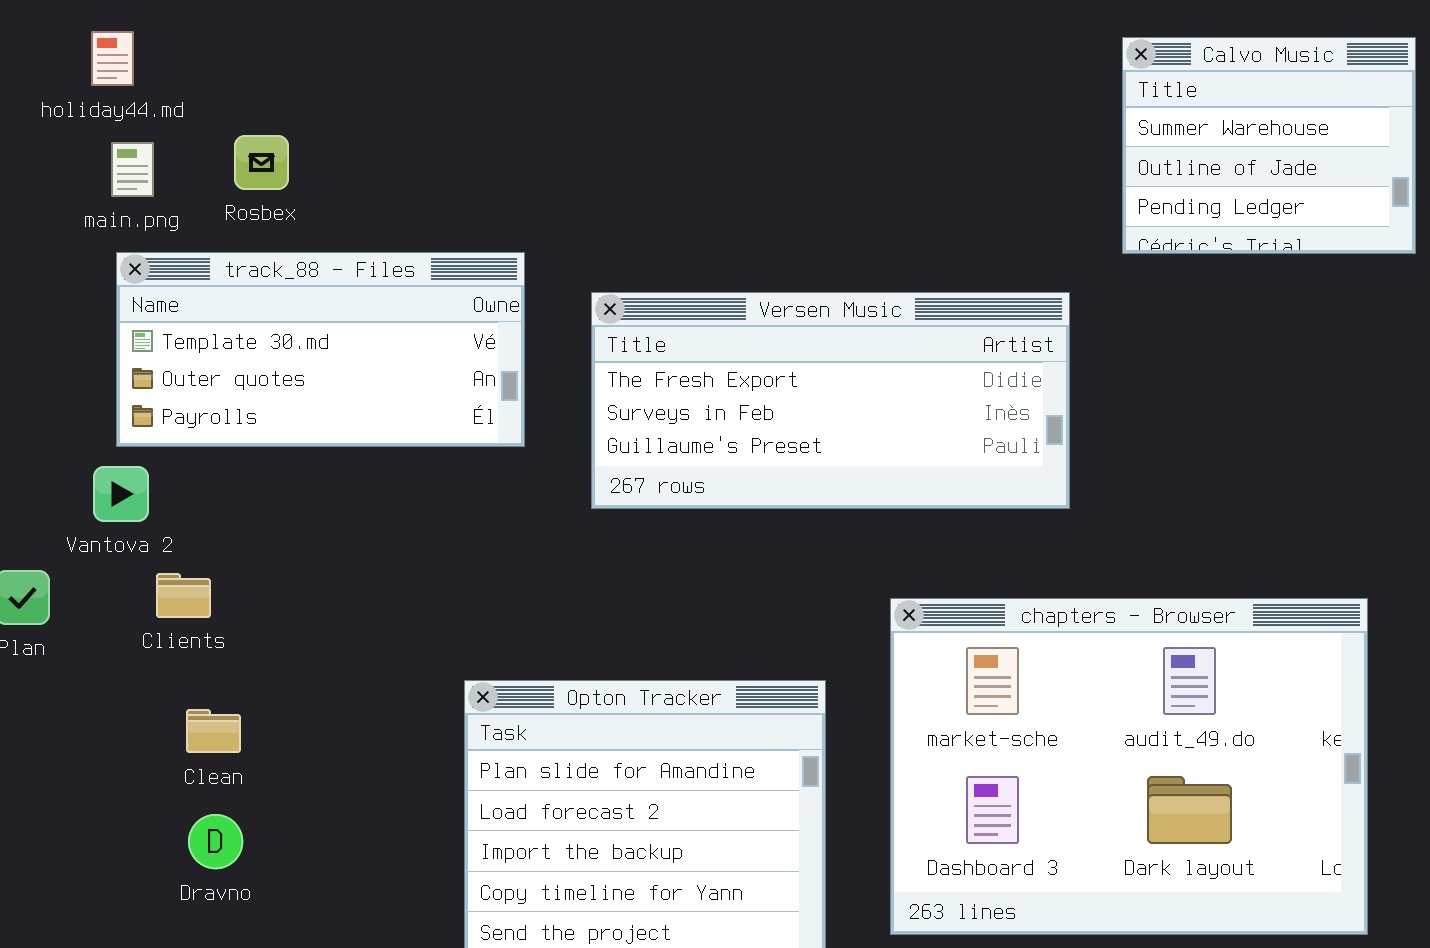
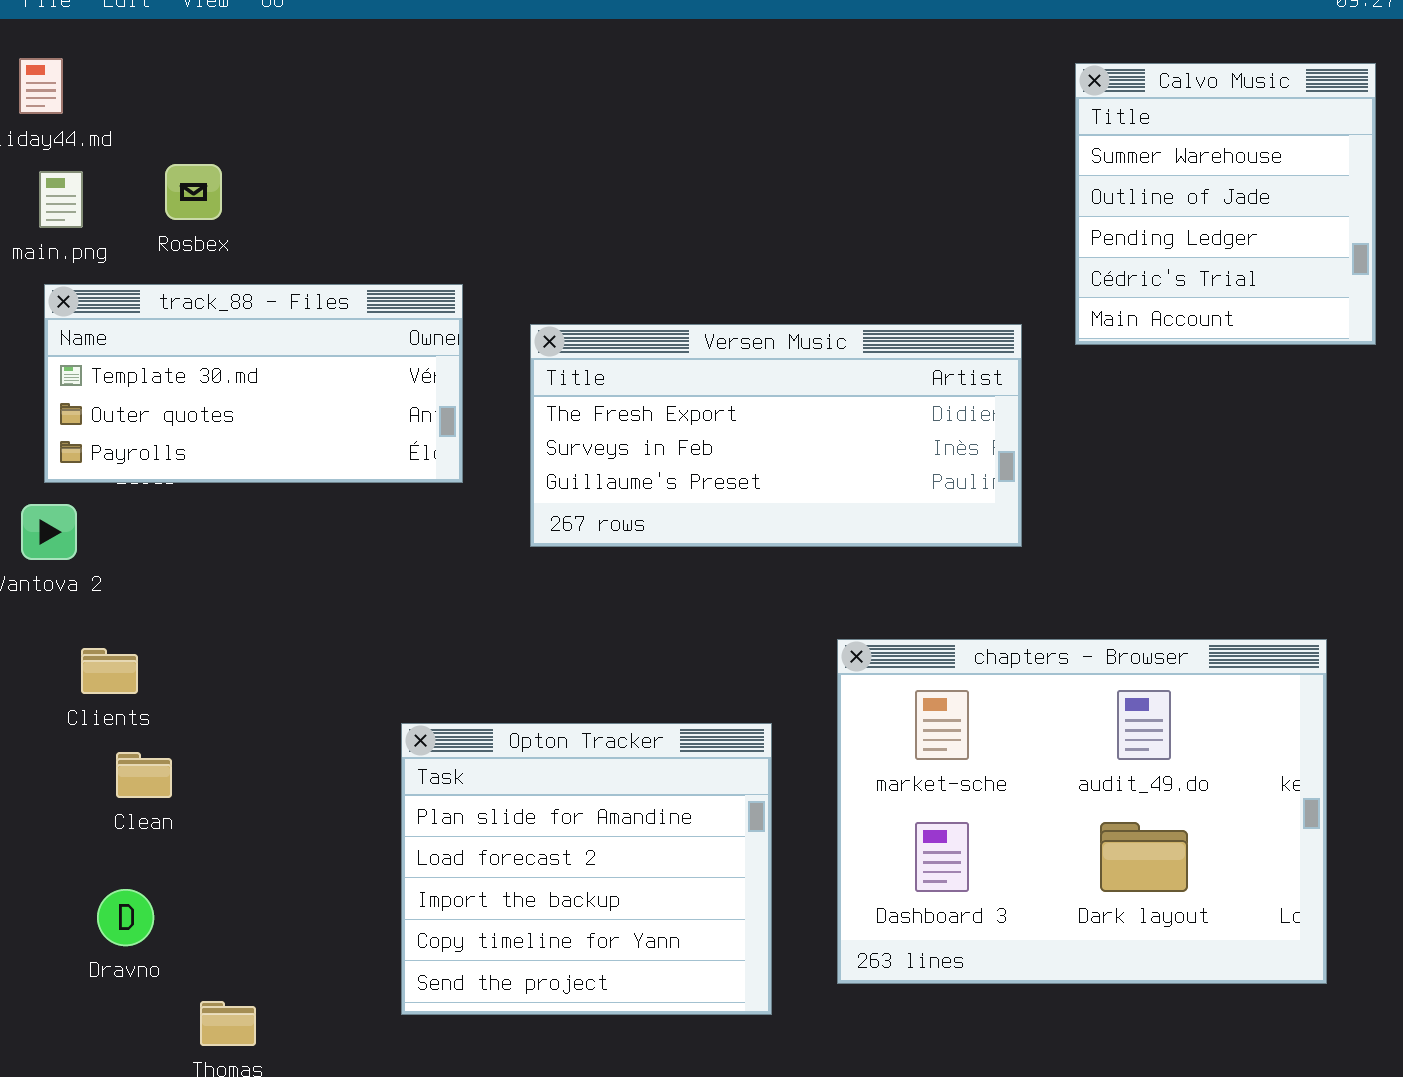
Calvo Music: [1122,37,1416,254] -> [1075,63,1376,345], resized
Clients: [156,573,211,618] -> [81,648,138,694], moved
Dravno: [188,814,243,869] -> [97,889,154,946], moved

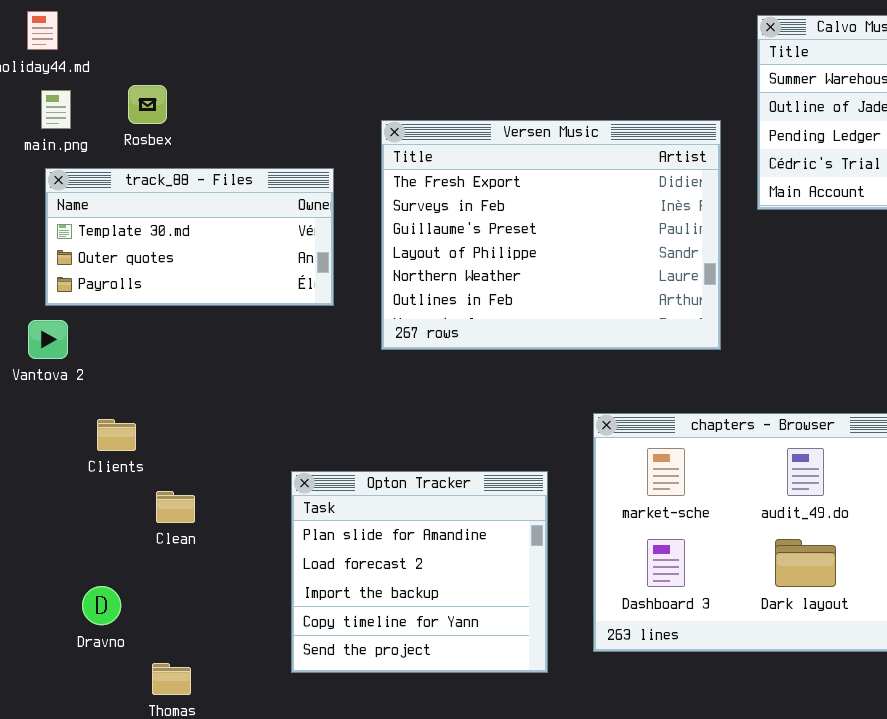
Versen Music: [530,324,1022,547] -> [381,120,721,350], resized
Clients: [81,648,138,694] -> [97,419,136,451], moved
Clean: [116,752,172,798] -> [156,491,195,523], moved

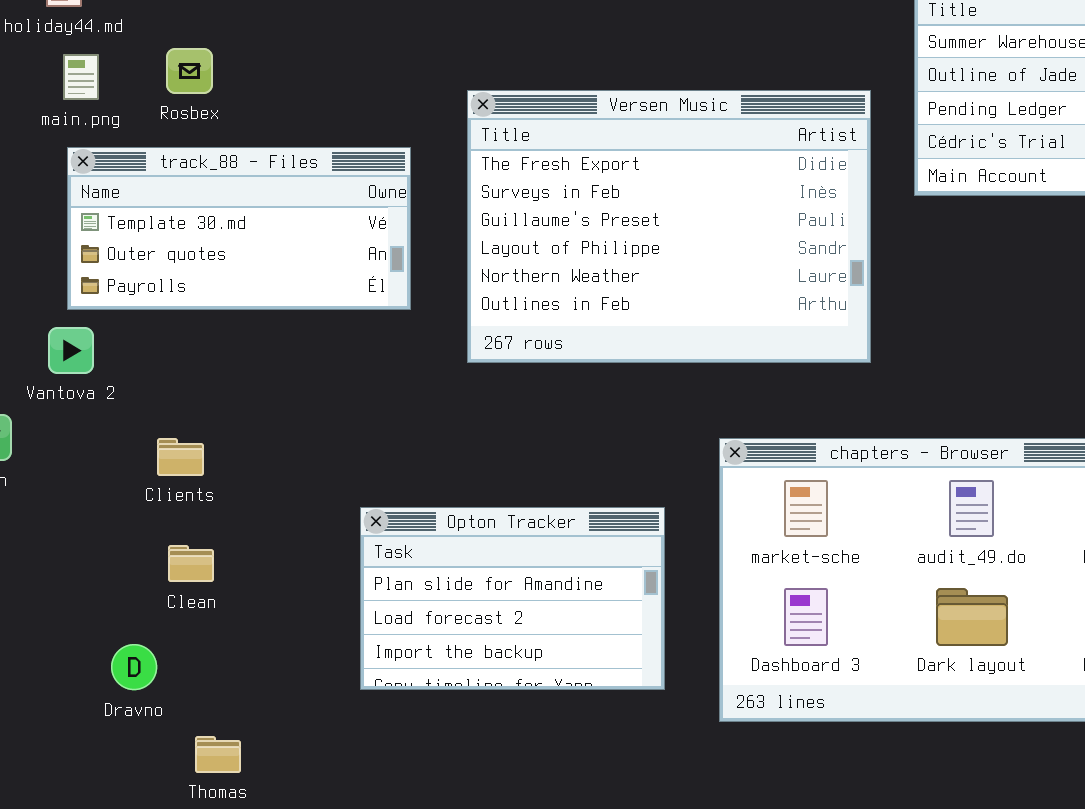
Clients: [97,419,136,451] -> [157,438,204,476], moved
Opton Tracker: [291,471,548,673] -> [360,507,665,690], resized
Clean: [156,491,195,523] -> [168,545,214,582], moved

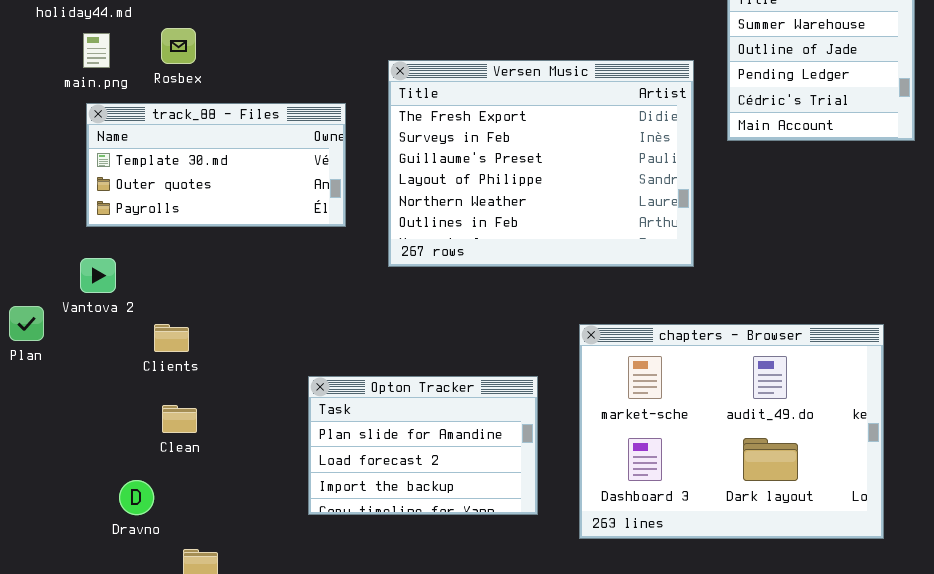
Vantova 2: [48,327,94,374] -> [80,258,116,293], moved

